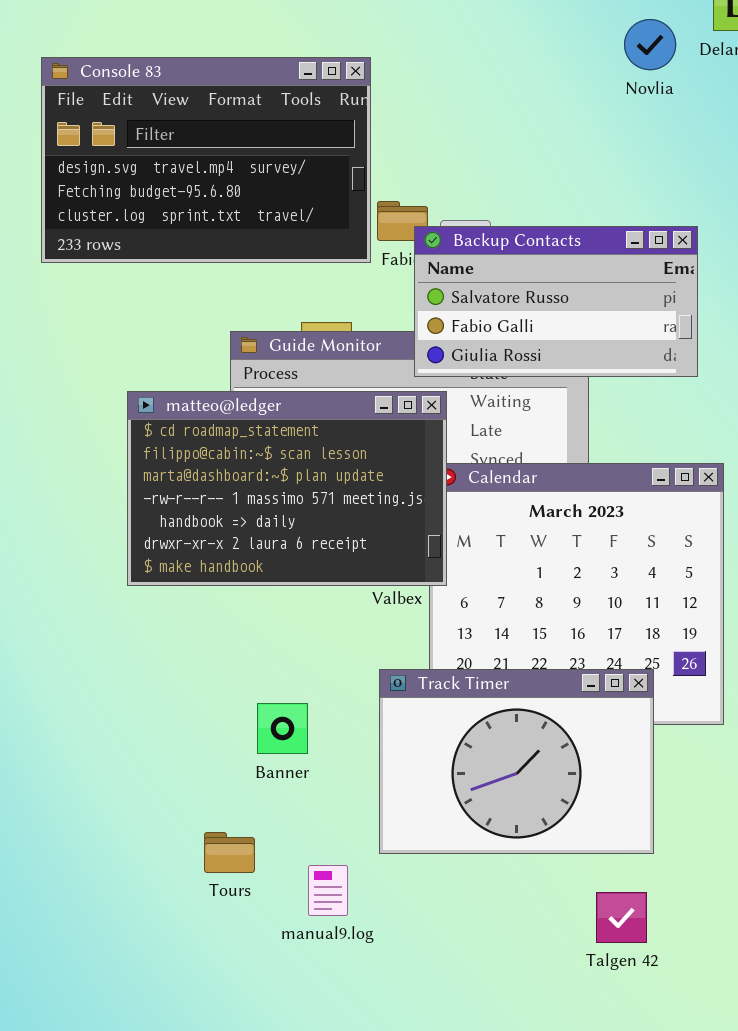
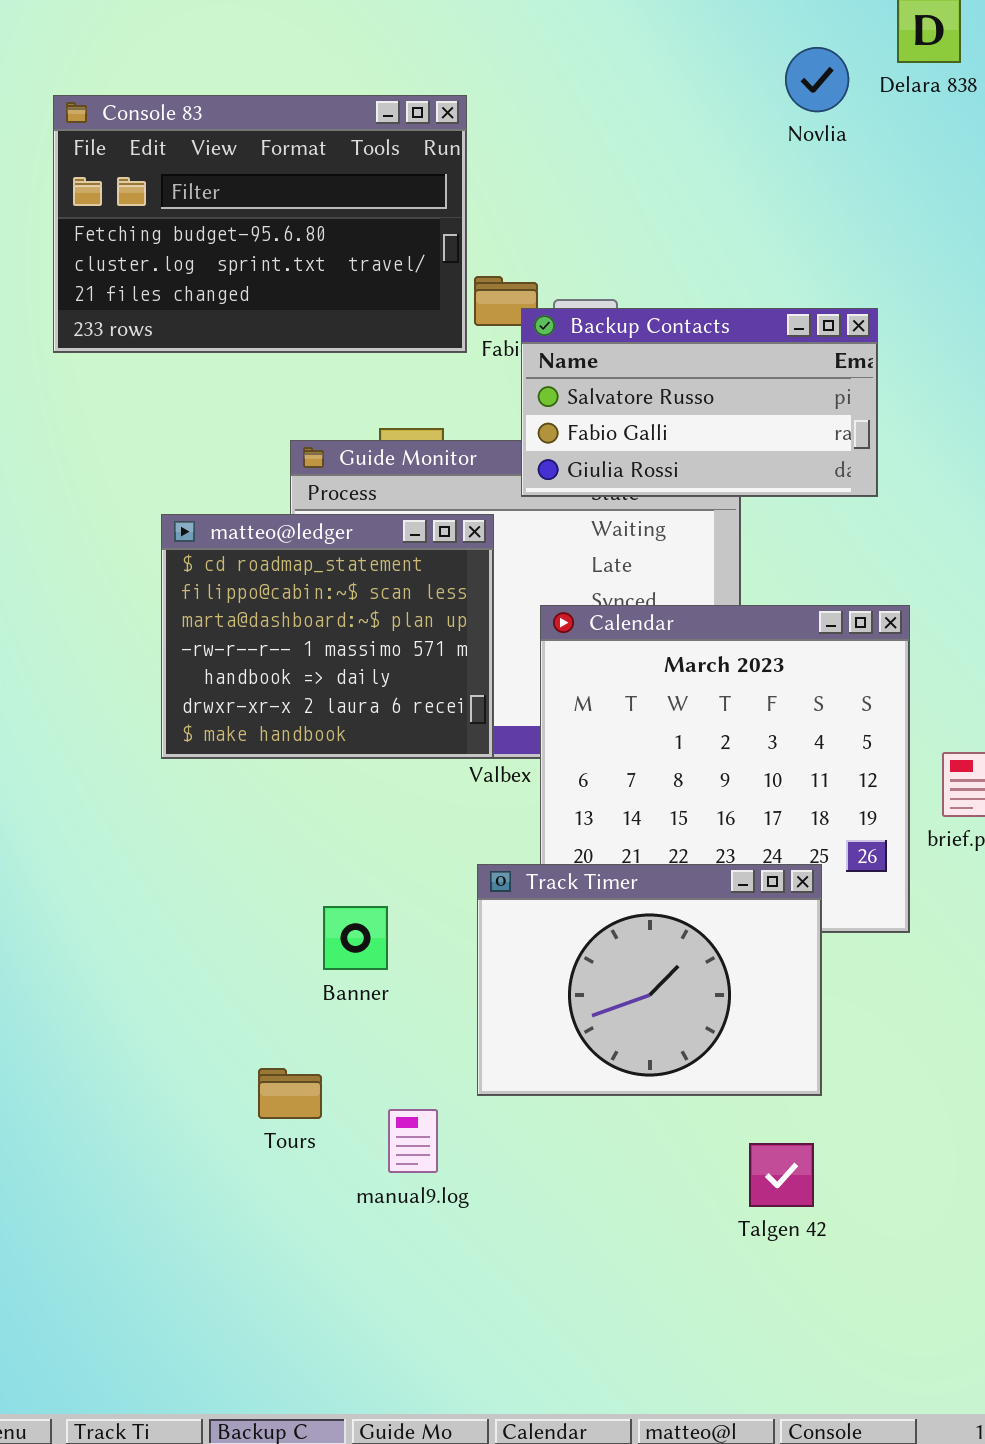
Console 83: [41,57,371,263] -> [53,95,467,353], scrolled down 1 row
matteo@ledger: [127,391,447,586] -> [161,514,494,759], resized

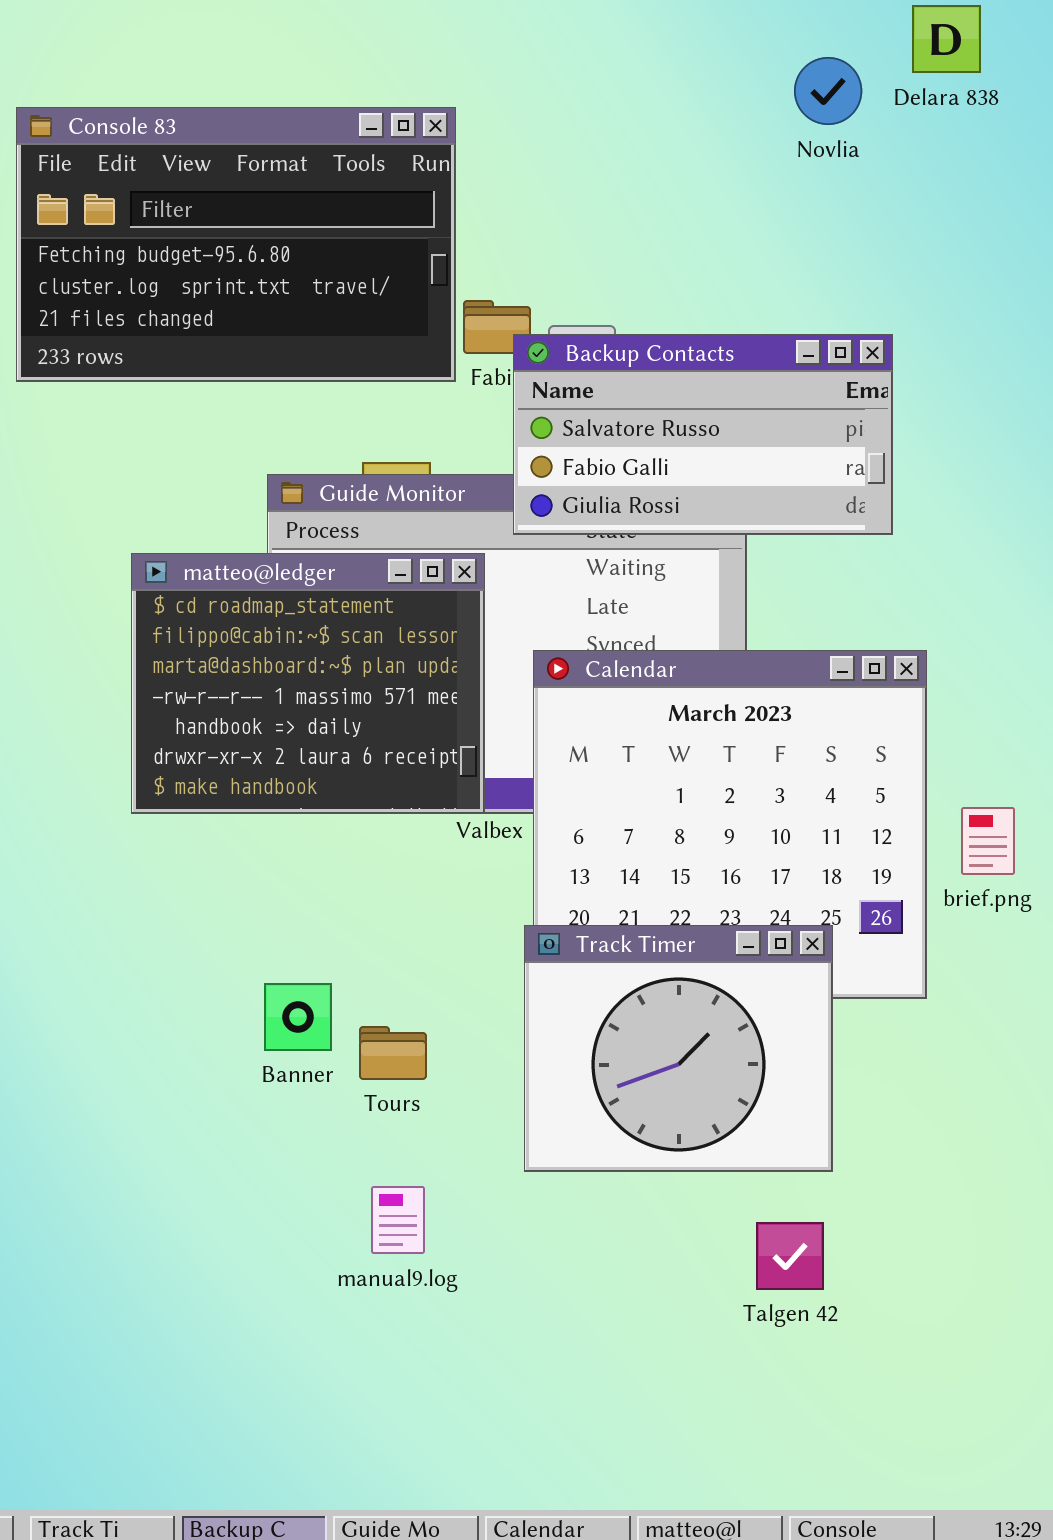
Track Timer: [477,864,822,1096] -> [524,925,833,1172], resized
Banner: [323,906,388,970] -> [264,983,332,1051], moved
Tours: [258,1068,322,1119] -> [359,1026,427,1080], moved

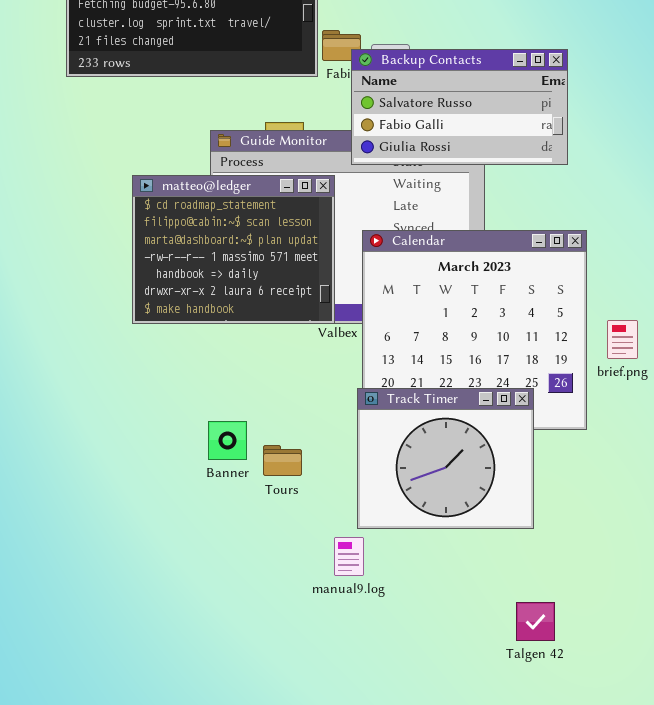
manual9.log: [371,1186,425,1254] -> [334,537,364,576], moved
Talgen 42: [756,1222,824,1290] -> [516,602,555,641], moved

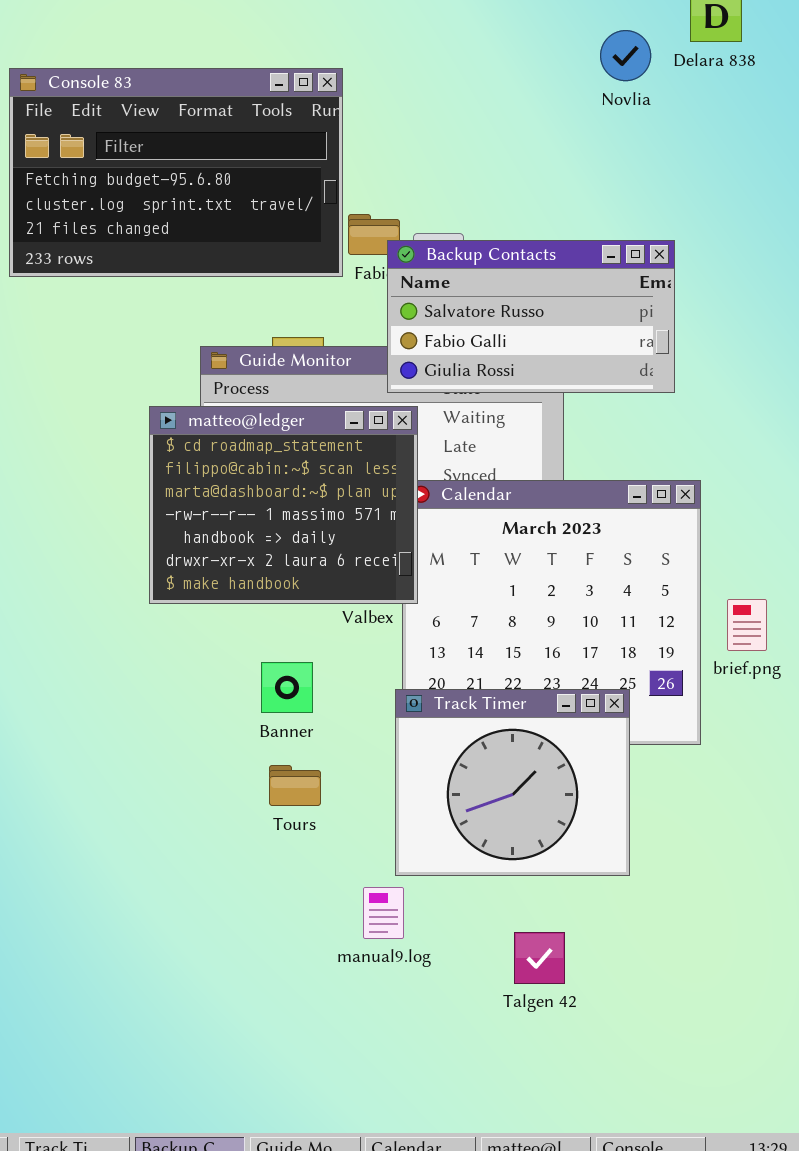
matteo@ledger: [132,175,335,324] -> [149,406,418,604], moved
Banner: [208,421,247,460] -> [261,662,313,713], moved
Talgen 42: [516,602,555,641] -> [514,932,565,984], moved

